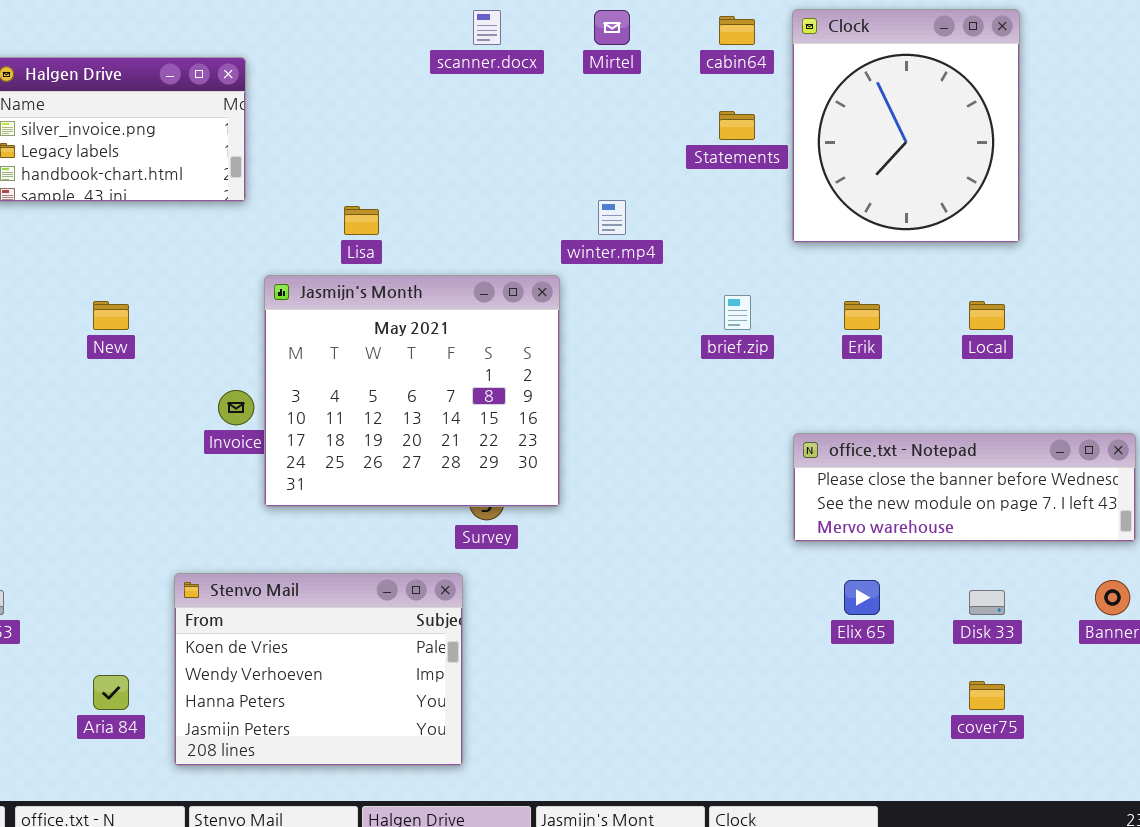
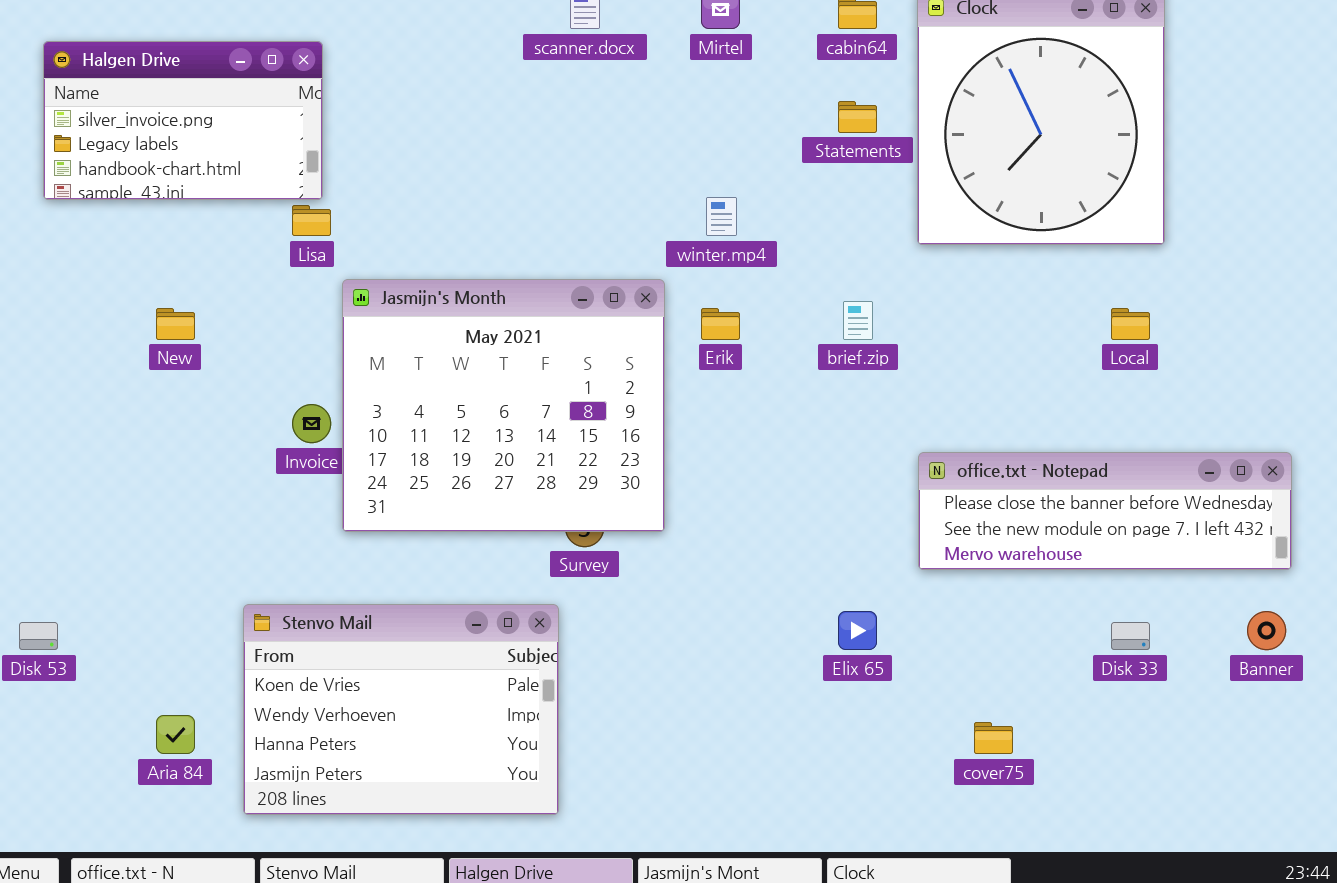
Lisa: [344,206,379,235] -> [292,205,331,236], moved
Erik: [844,301,880,330] -> [701,308,740,340], moved
Elix 65: [844,580,880,615] -> [838,611,877,650], moved
cover75: [969,681,1005,710] -> [974,722,1013,754], moved

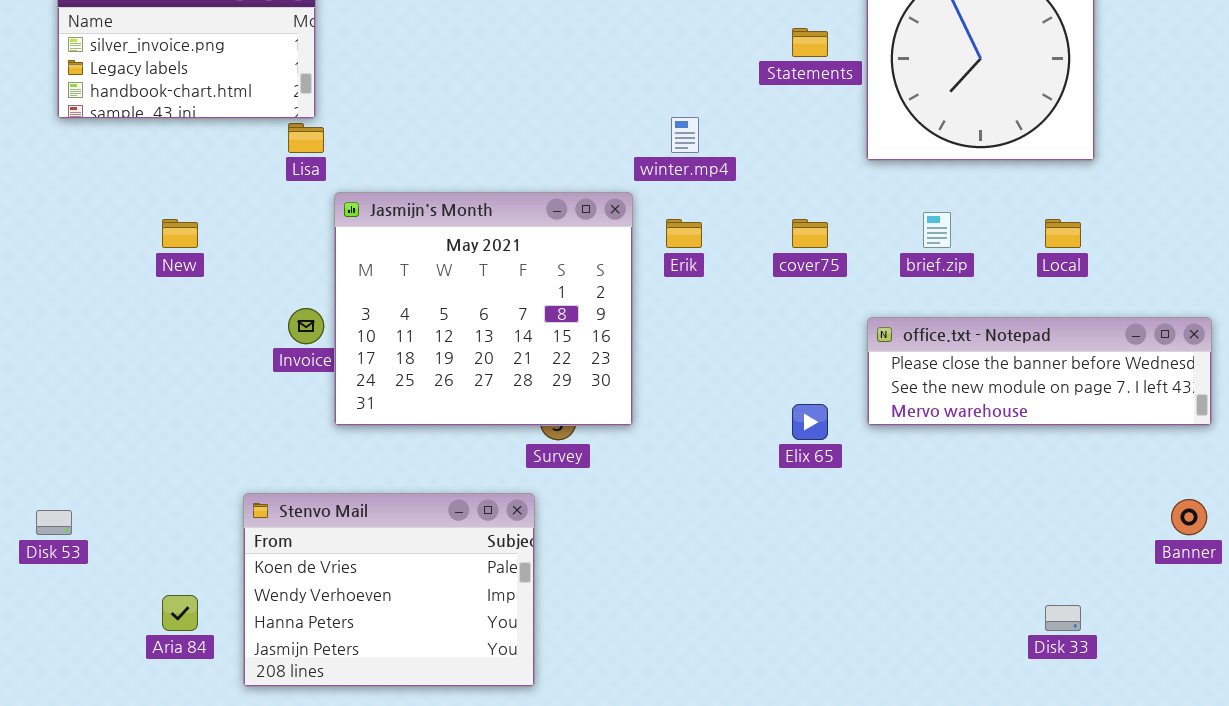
brief.zip: [843,301,873,340] -> [923,212,951,248], moved
office.txt - Notepad: [918,452,1292,570] -> [867,317,1212,426], moved
Elix 65: [838,611,877,650] -> [792,404,828,440], moved
Disk 33: [1111,622,1150,650] -> [1045,605,1081,631], moved
cover75: [974,722,1013,754] -> [792,219,828,248], moved

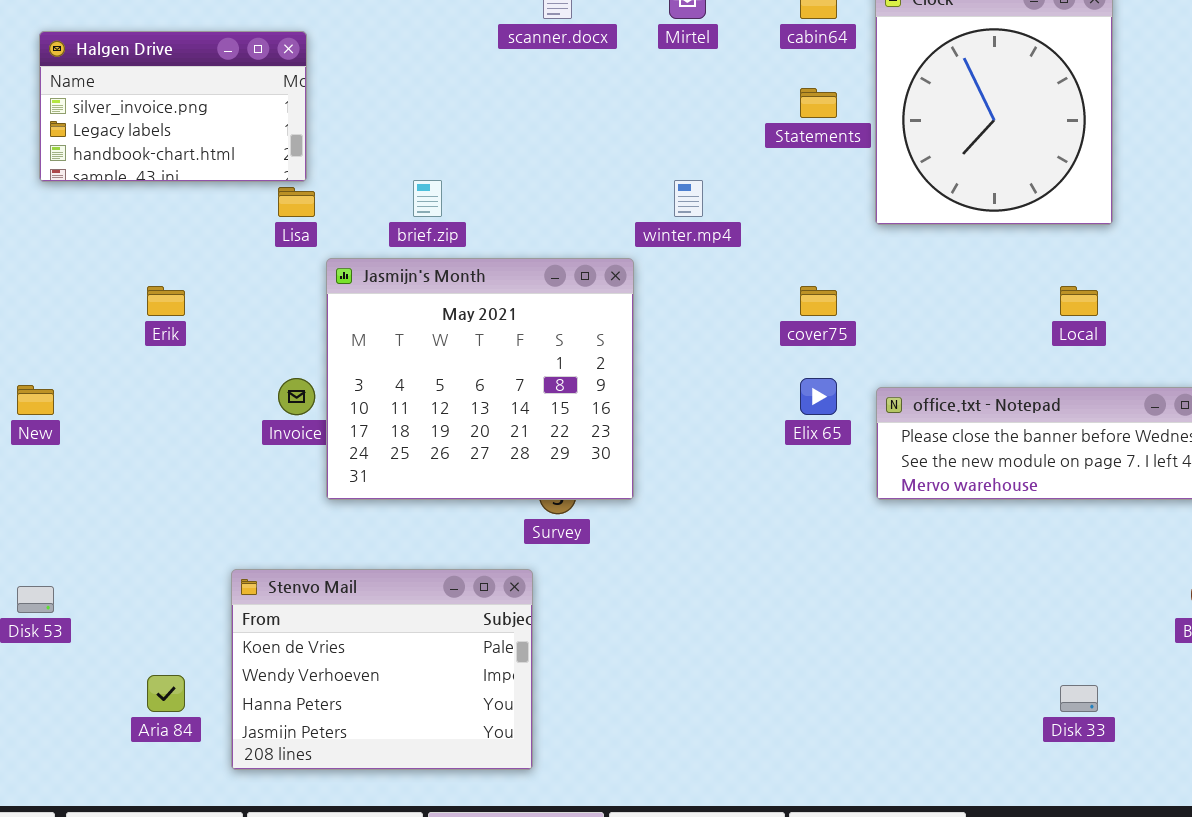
brief.zip: [923,212,951,248] -> [413,180,442,217], moved
New: [162,219,198,248] -> [17,385,54,415], moved
Erik: [666,219,702,248] -> [147,286,185,316], moved
Elix 65: [792,404,828,440] -> [800,378,837,415], moved

